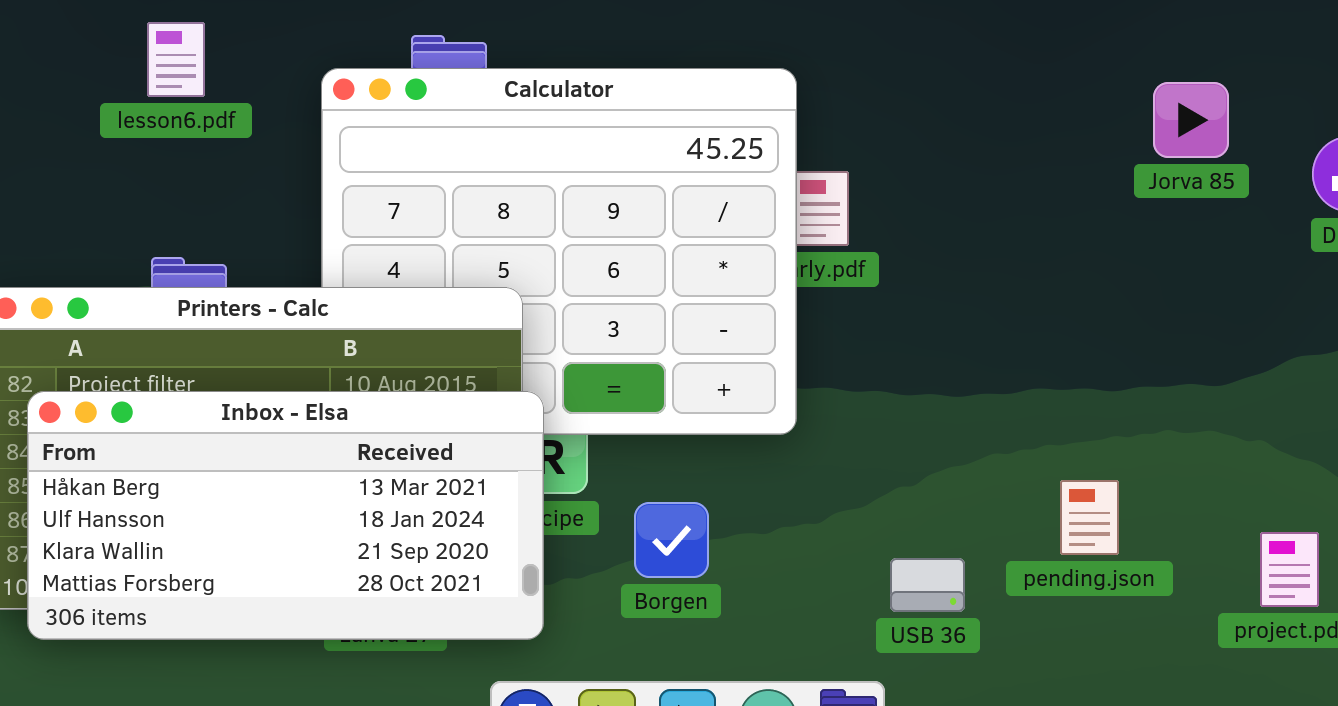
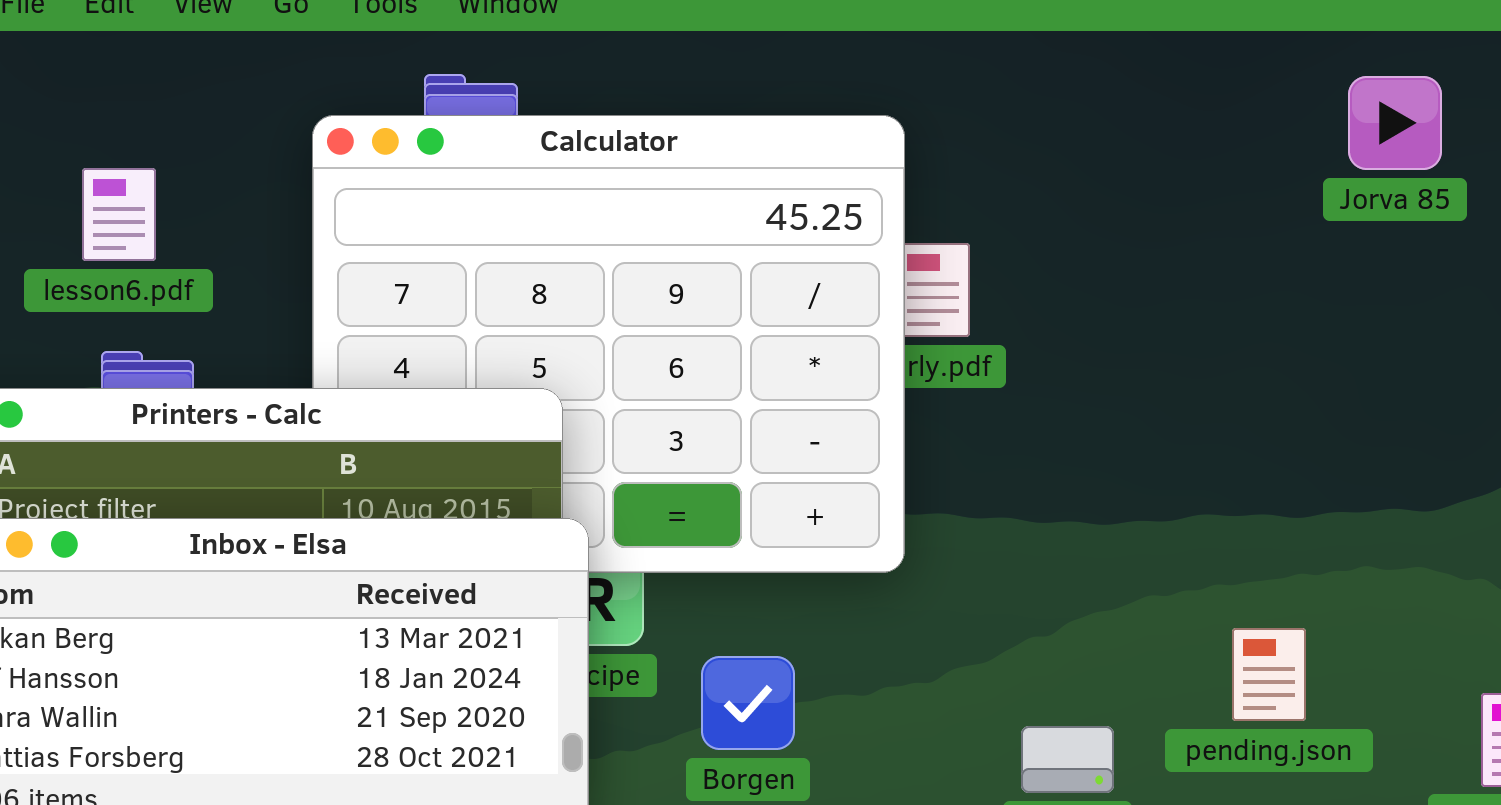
lesson6.pdf: [147,22,205,97] -> [82,168,156,261], moved
Jorva 85: [1153,82,1229,158] -> [1348,76,1442,170], moved

